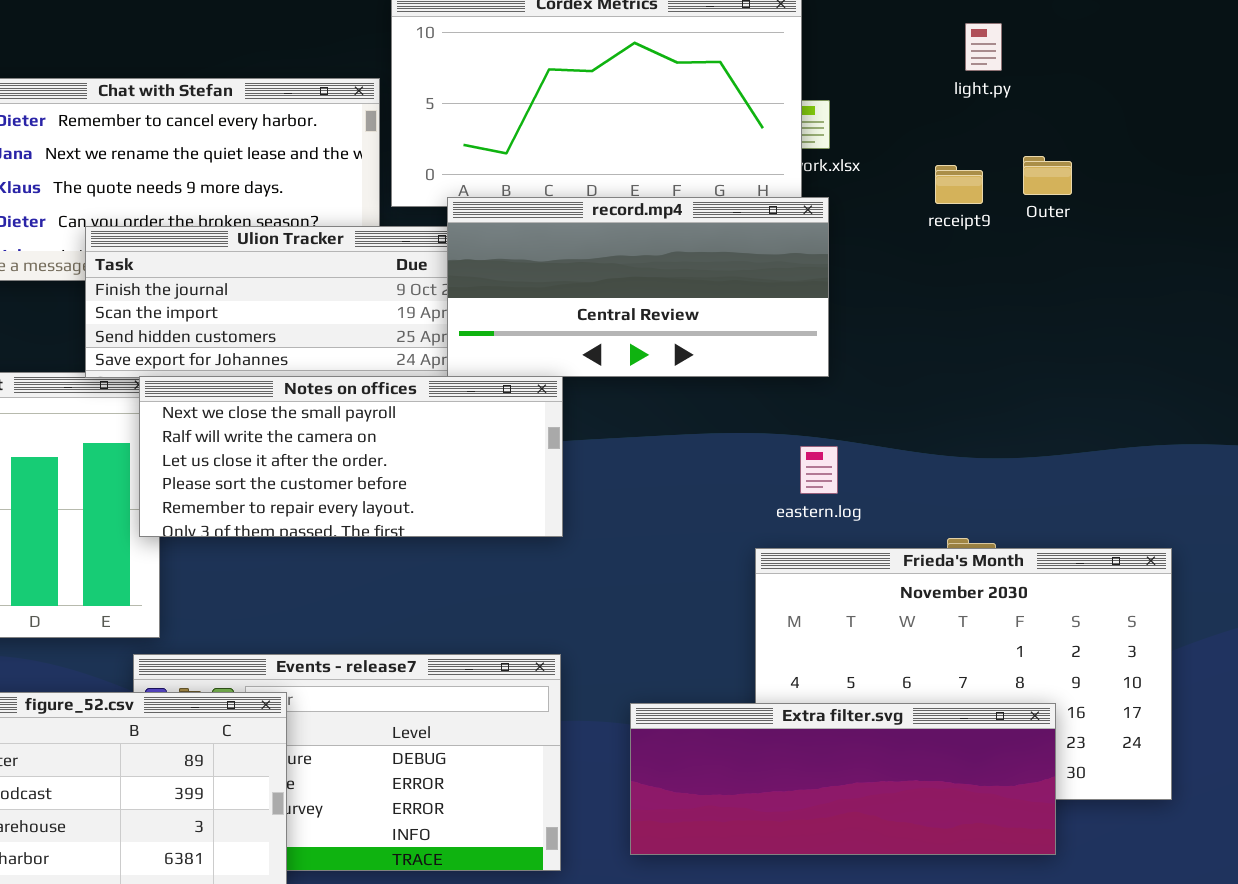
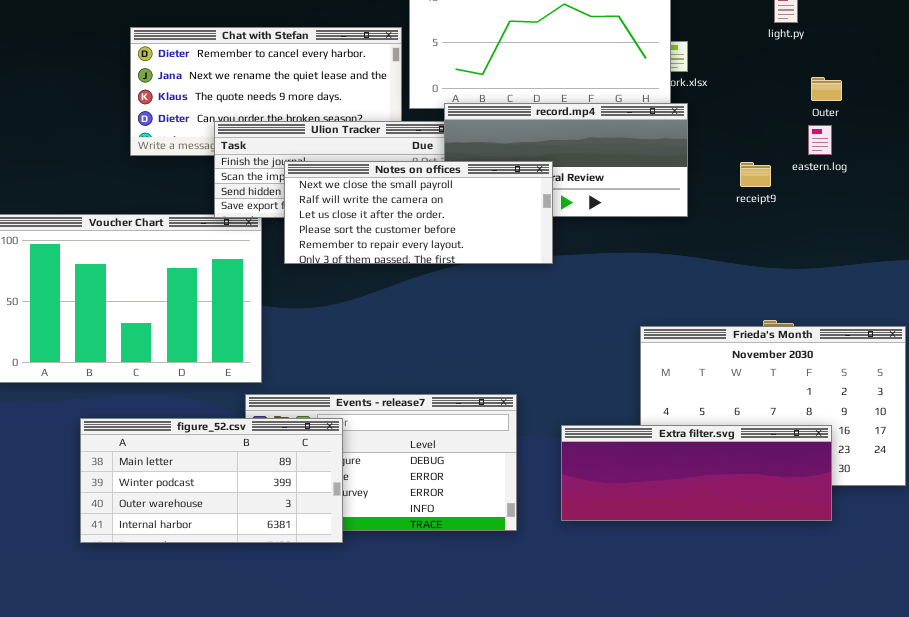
receipt9: [935,165,983,204] -> [740,162,771,187], moved
Notes on offices: [139,376,563,537] -> [284,161,553,264], moved
eastern.log: [800,446,838,494] -> [808,125,832,155], moved

